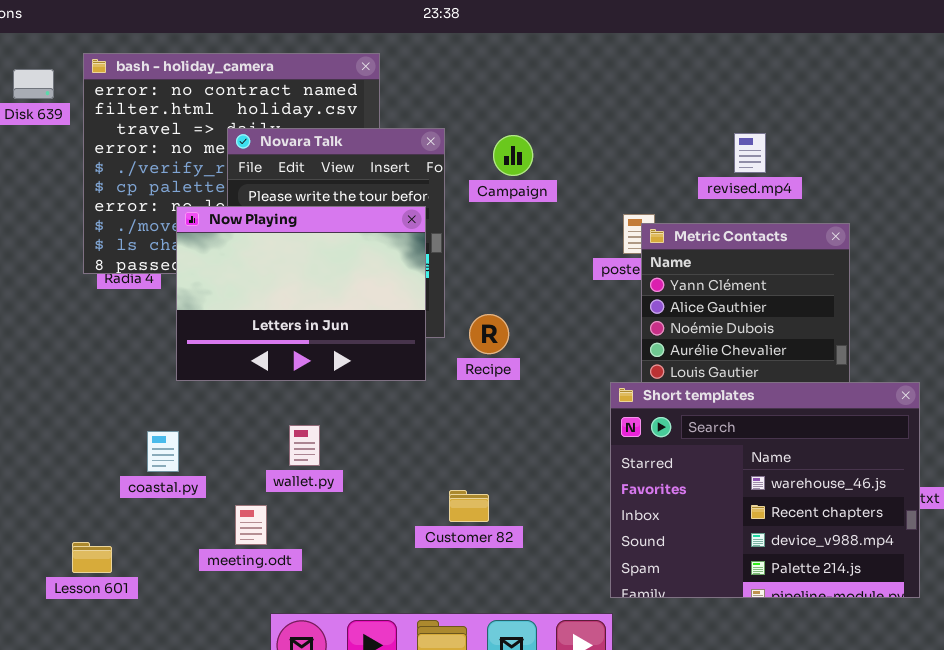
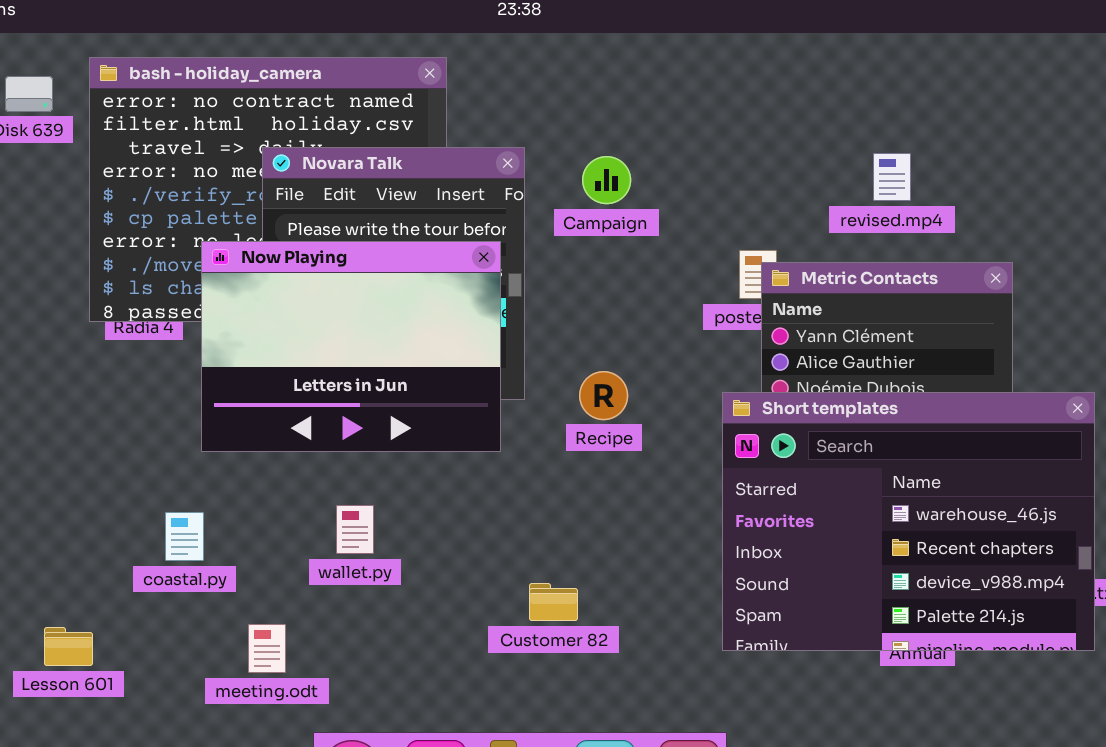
Recipe: [469,314,509,354] -> [579,371,628,420], moved
Short templates: [610,382,920,598] -> [722,392,1095,651], moved
meeting.odt: [235,505,267,545] -> [248,624,286,673], moved
Lesson 601: [72,542,112,573] -> [44,627,93,666], moved

